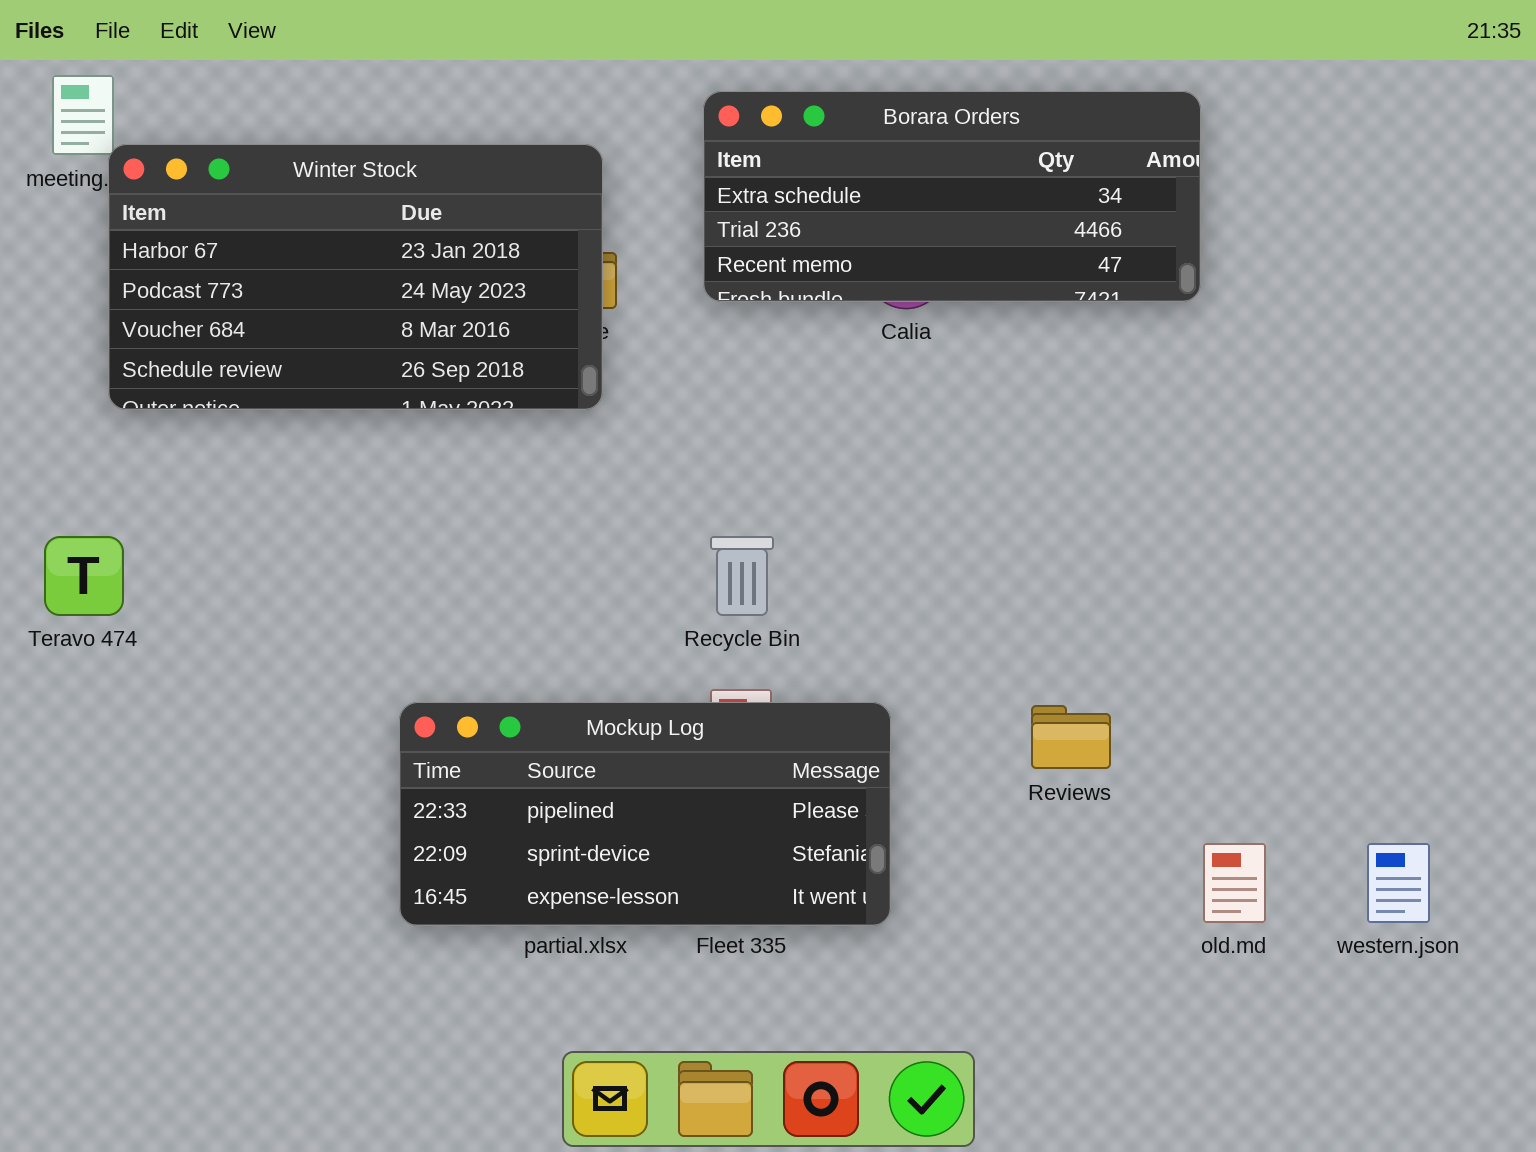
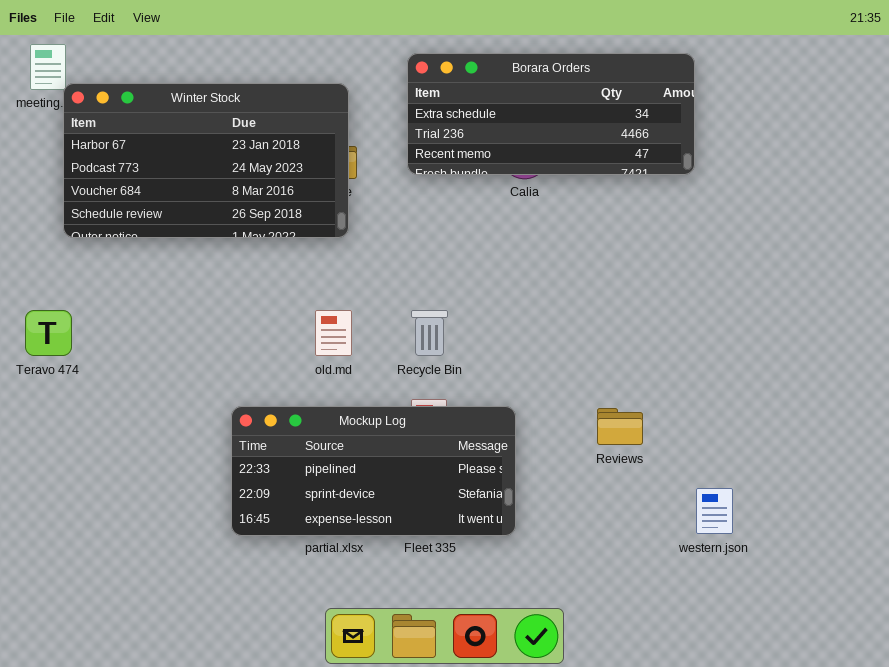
old.md: [1203,843,1266,923] -> [315,310,352,356], moved
western.json: [1367,843,1430,923] -> [696,488,733,534], moved

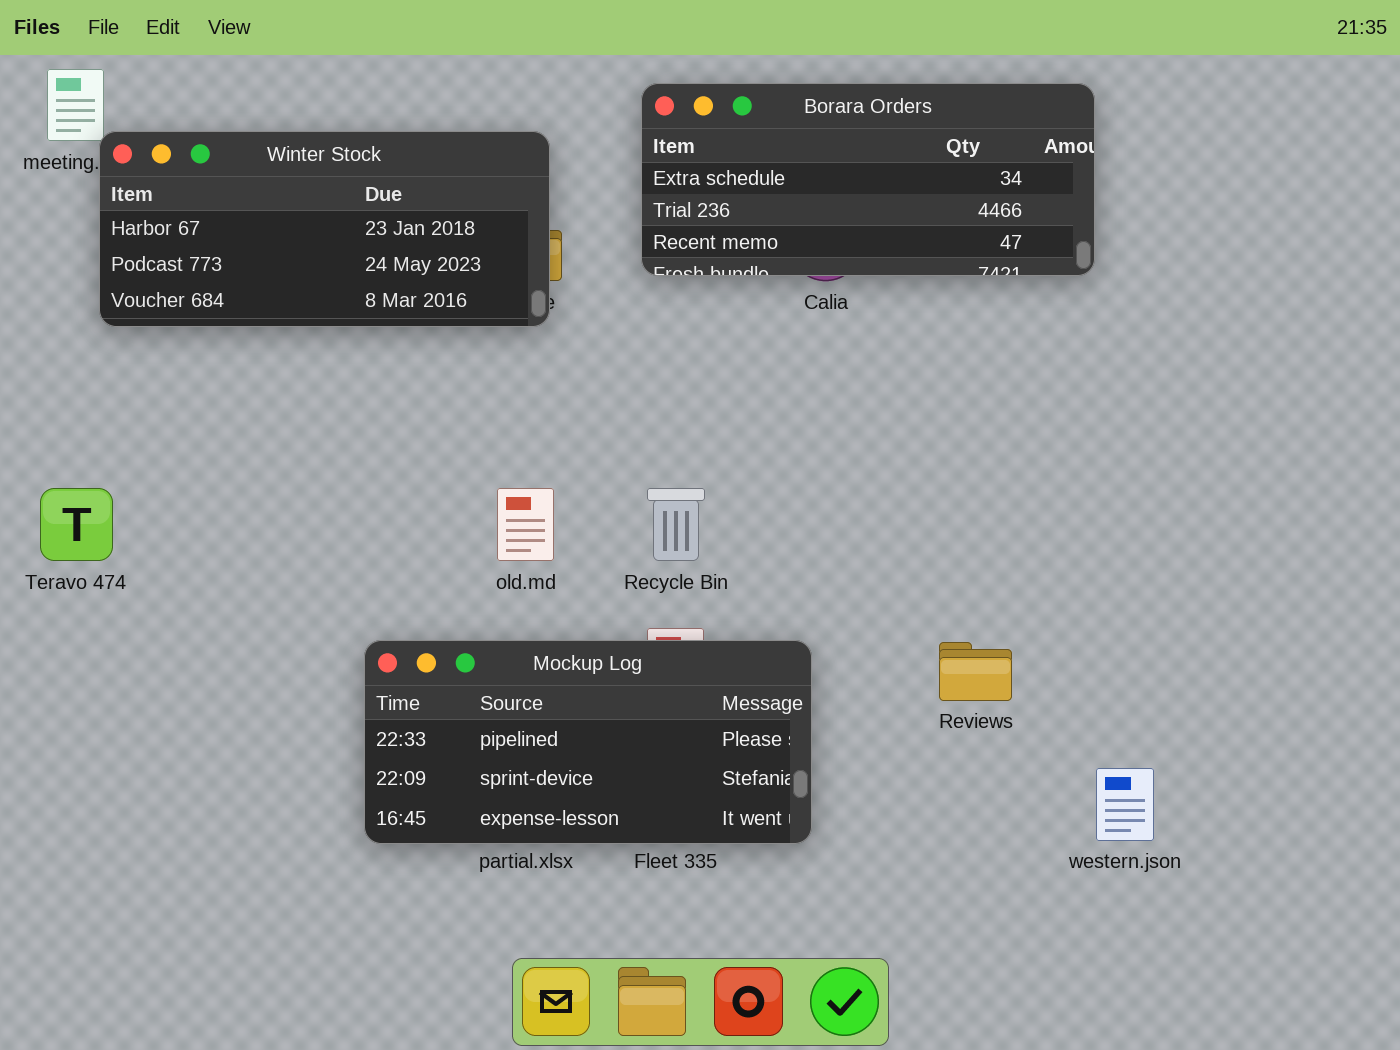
Winter Stock: [63,83,349,238] -> [99,131,550,327], resized

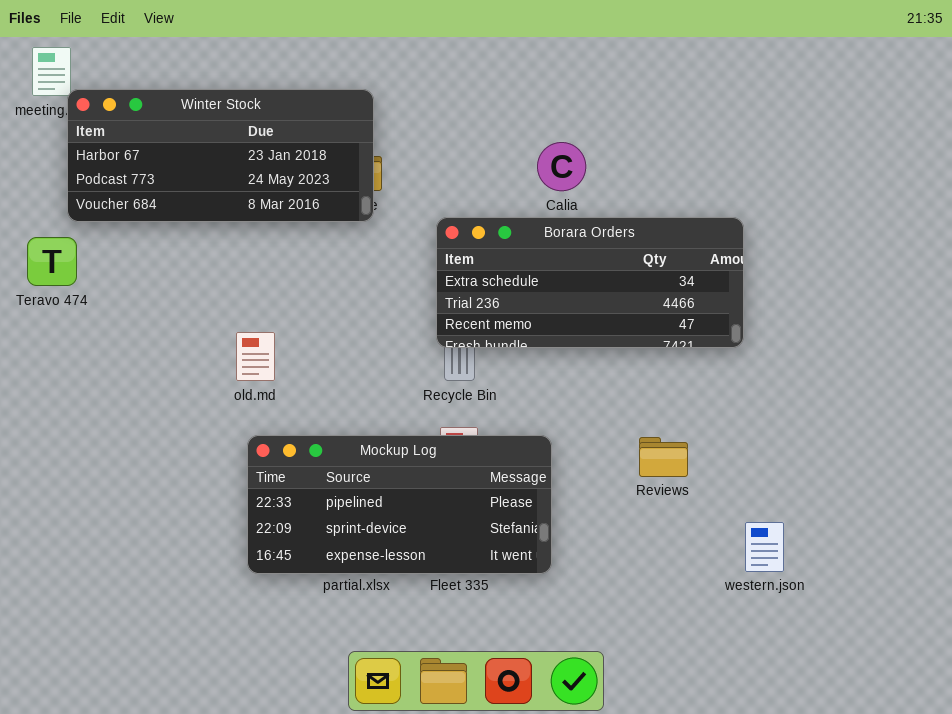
Borara Orders: [641,83,1095,276] -> [436,217,744,348], moved
Teravo 474: [40,488,113,561] -> [27,237,77,286], moved
old.md: [497,488,554,561] -> [236,332,275,381], moved

